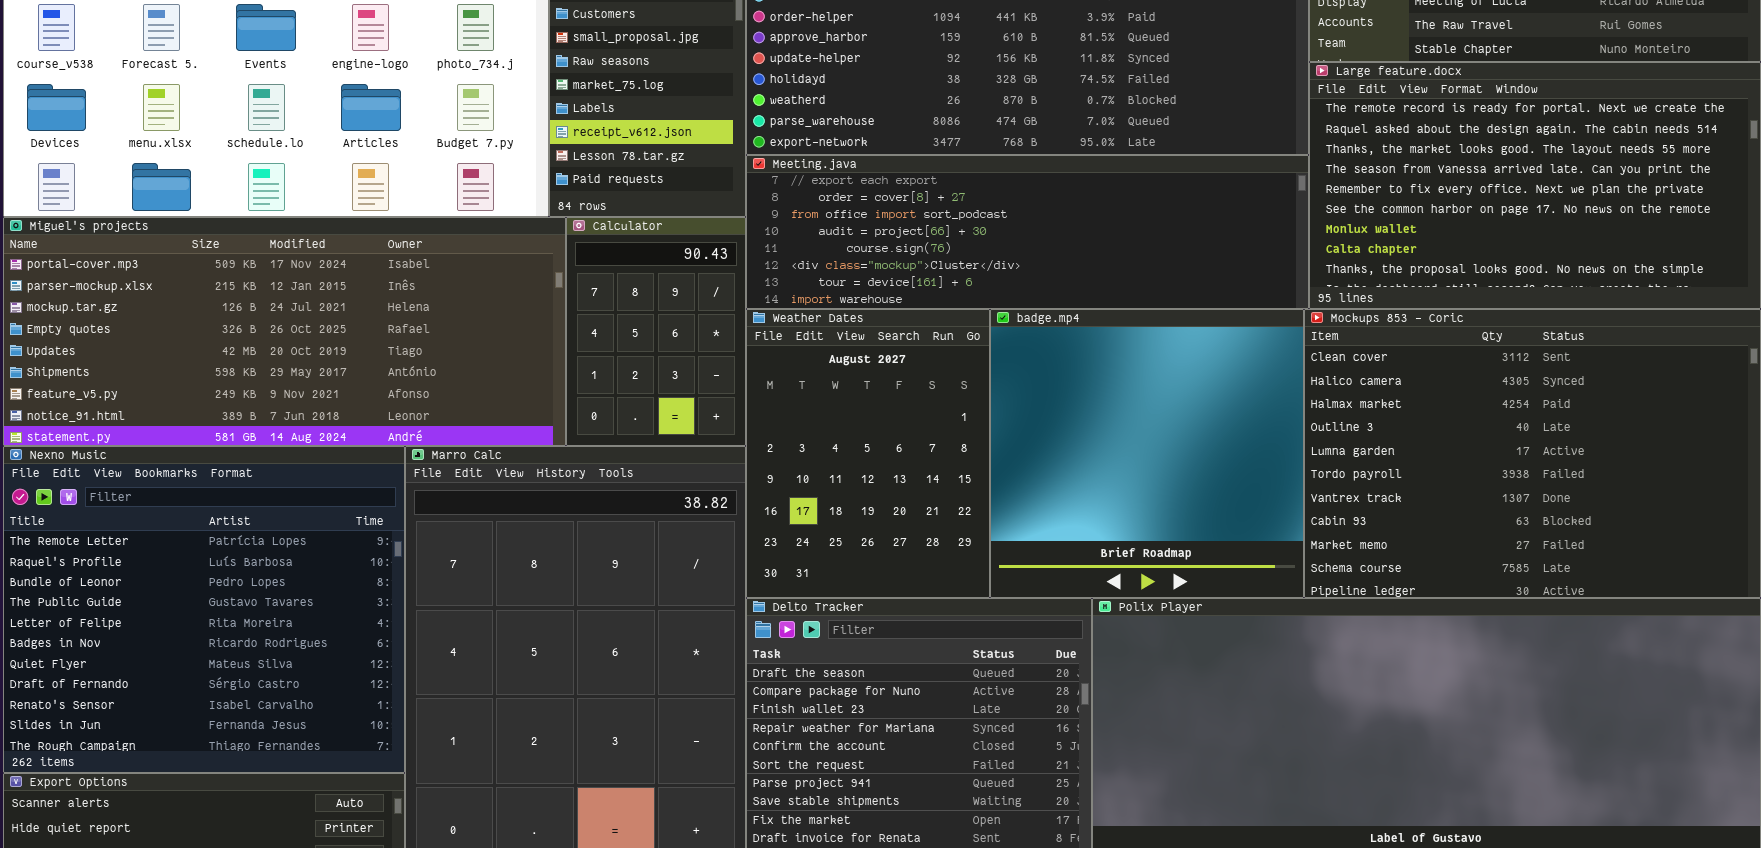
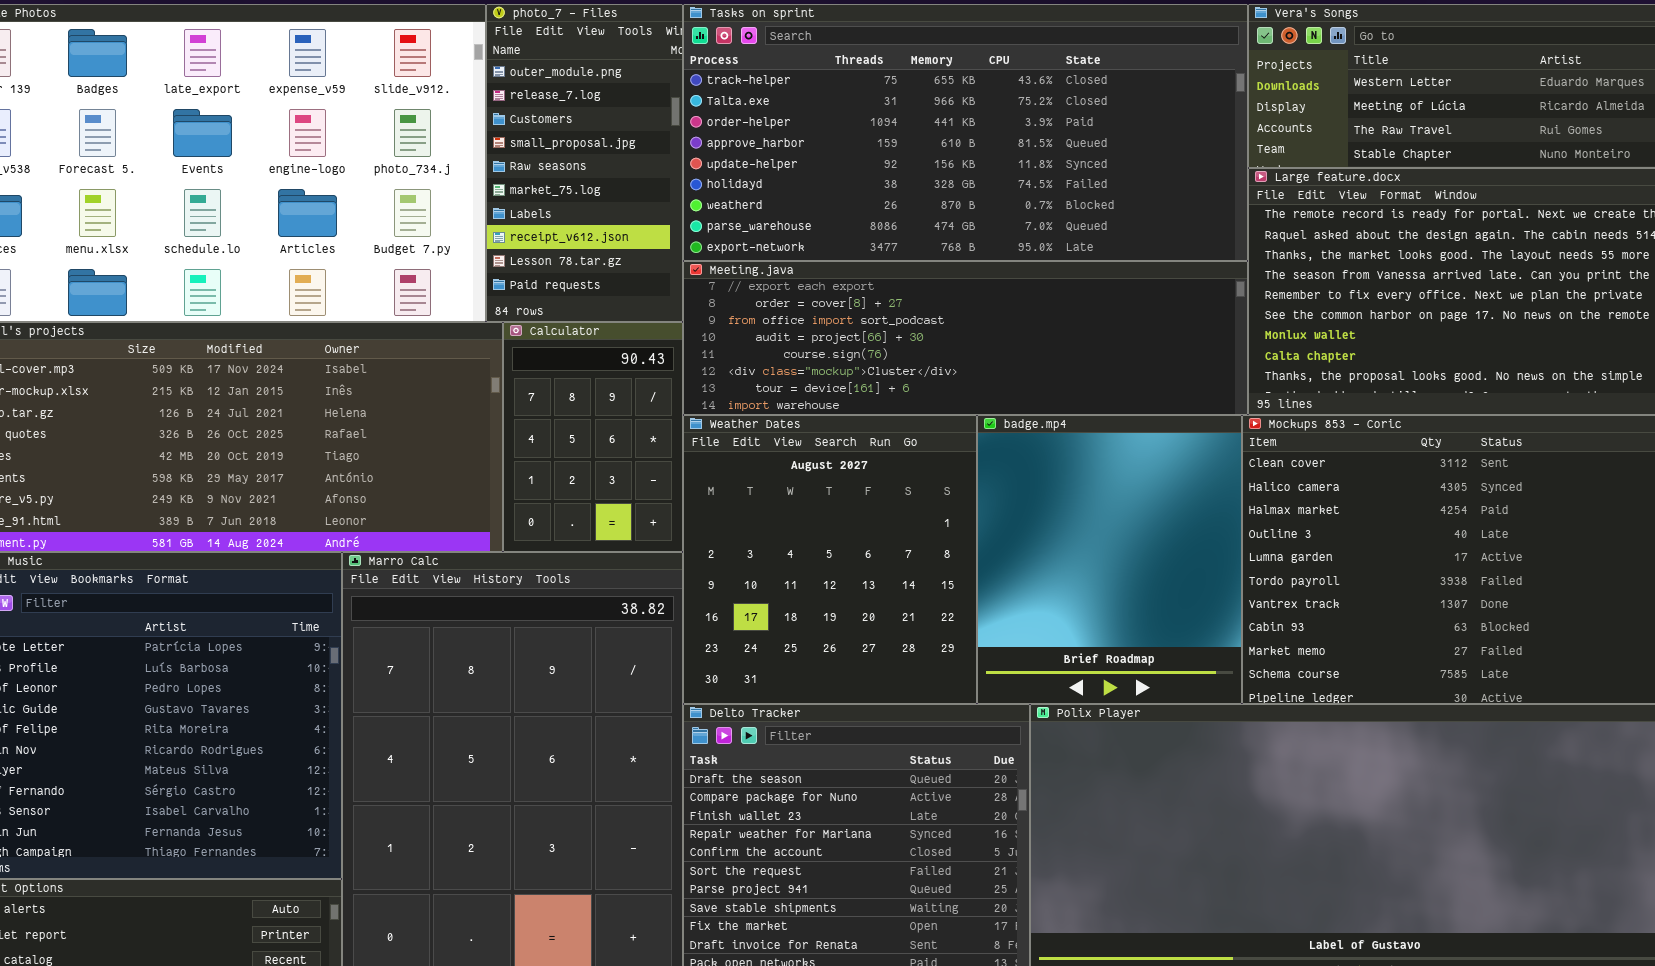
Weather Dates: [746,309,990,598] -> [683,415,977,704], resized
badge.mp4: [990,309,1304,598] -> [977,415,1242,704], resized

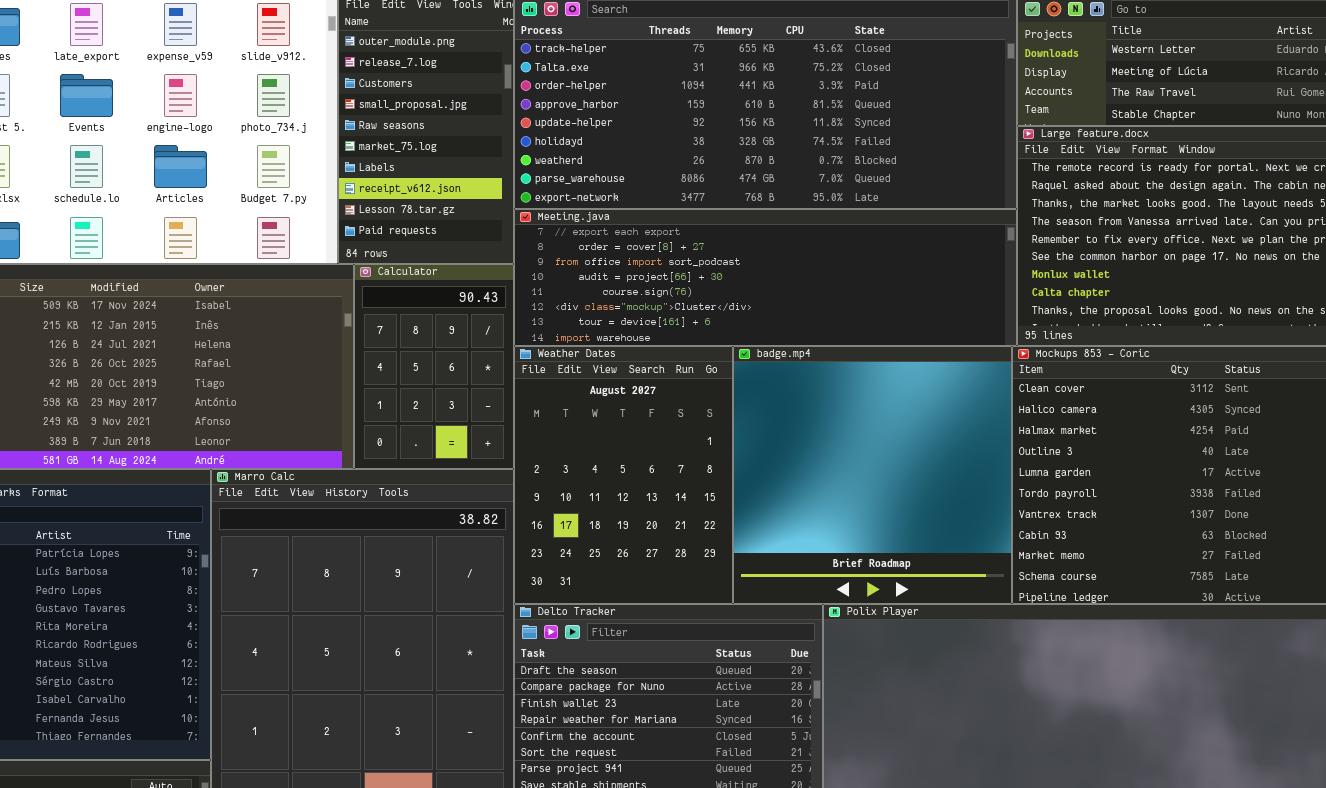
Weather Dates: [683,415,977,704] -> [514,346,733,604], resized
badge.mp4: [977,415,1242,704] -> [733,346,1012,604], resized

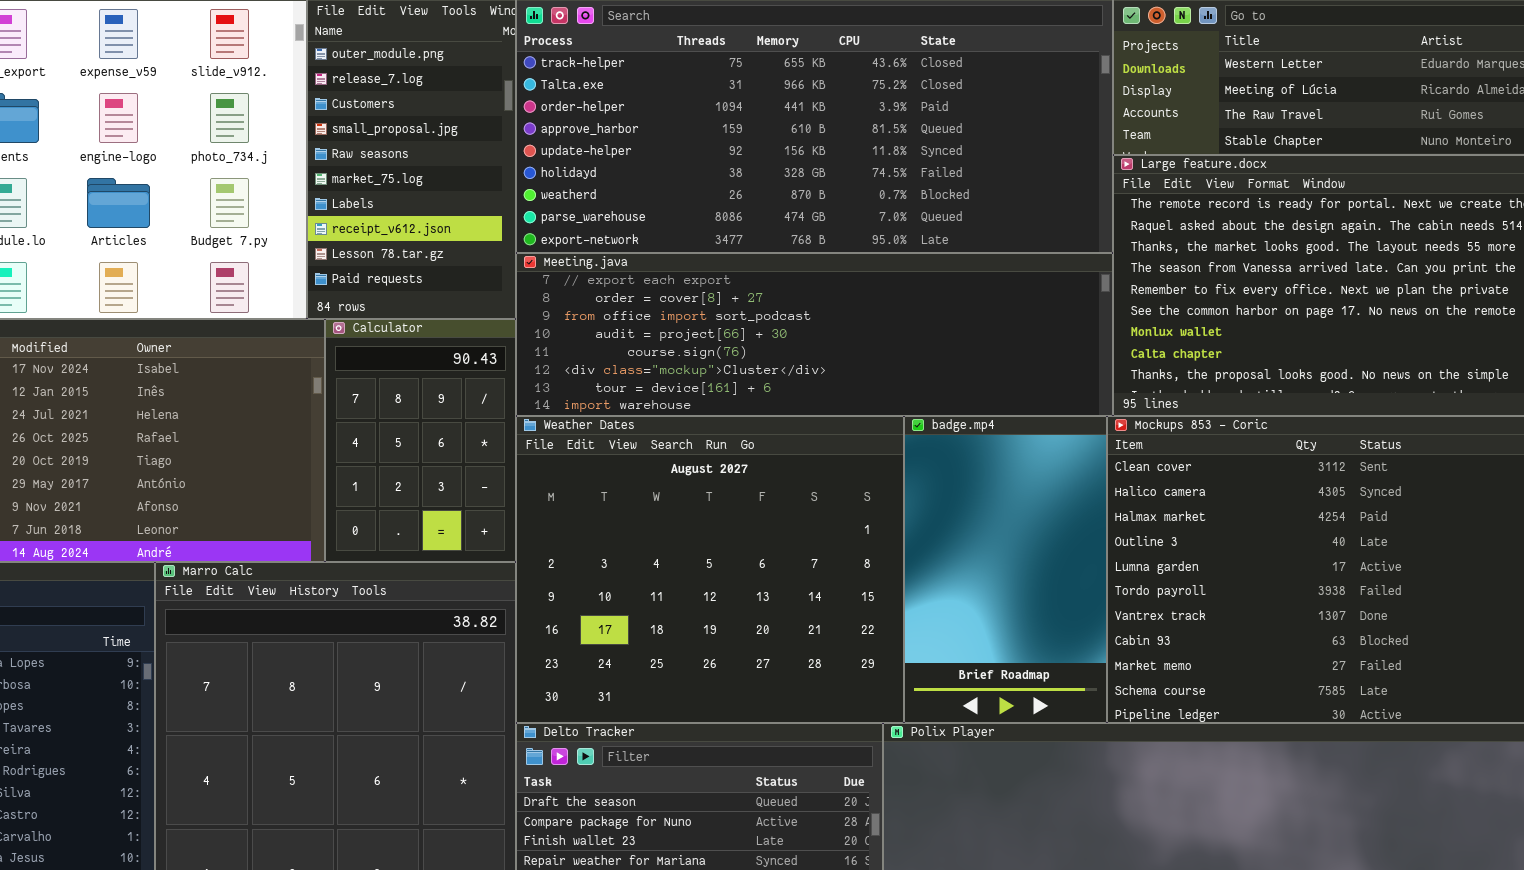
Weather Dates: [514,346,733,604] -> [516,416,904,723], resized
badge.mp4: [733,346,1012,604] -> [904,416,1107,723], resized

